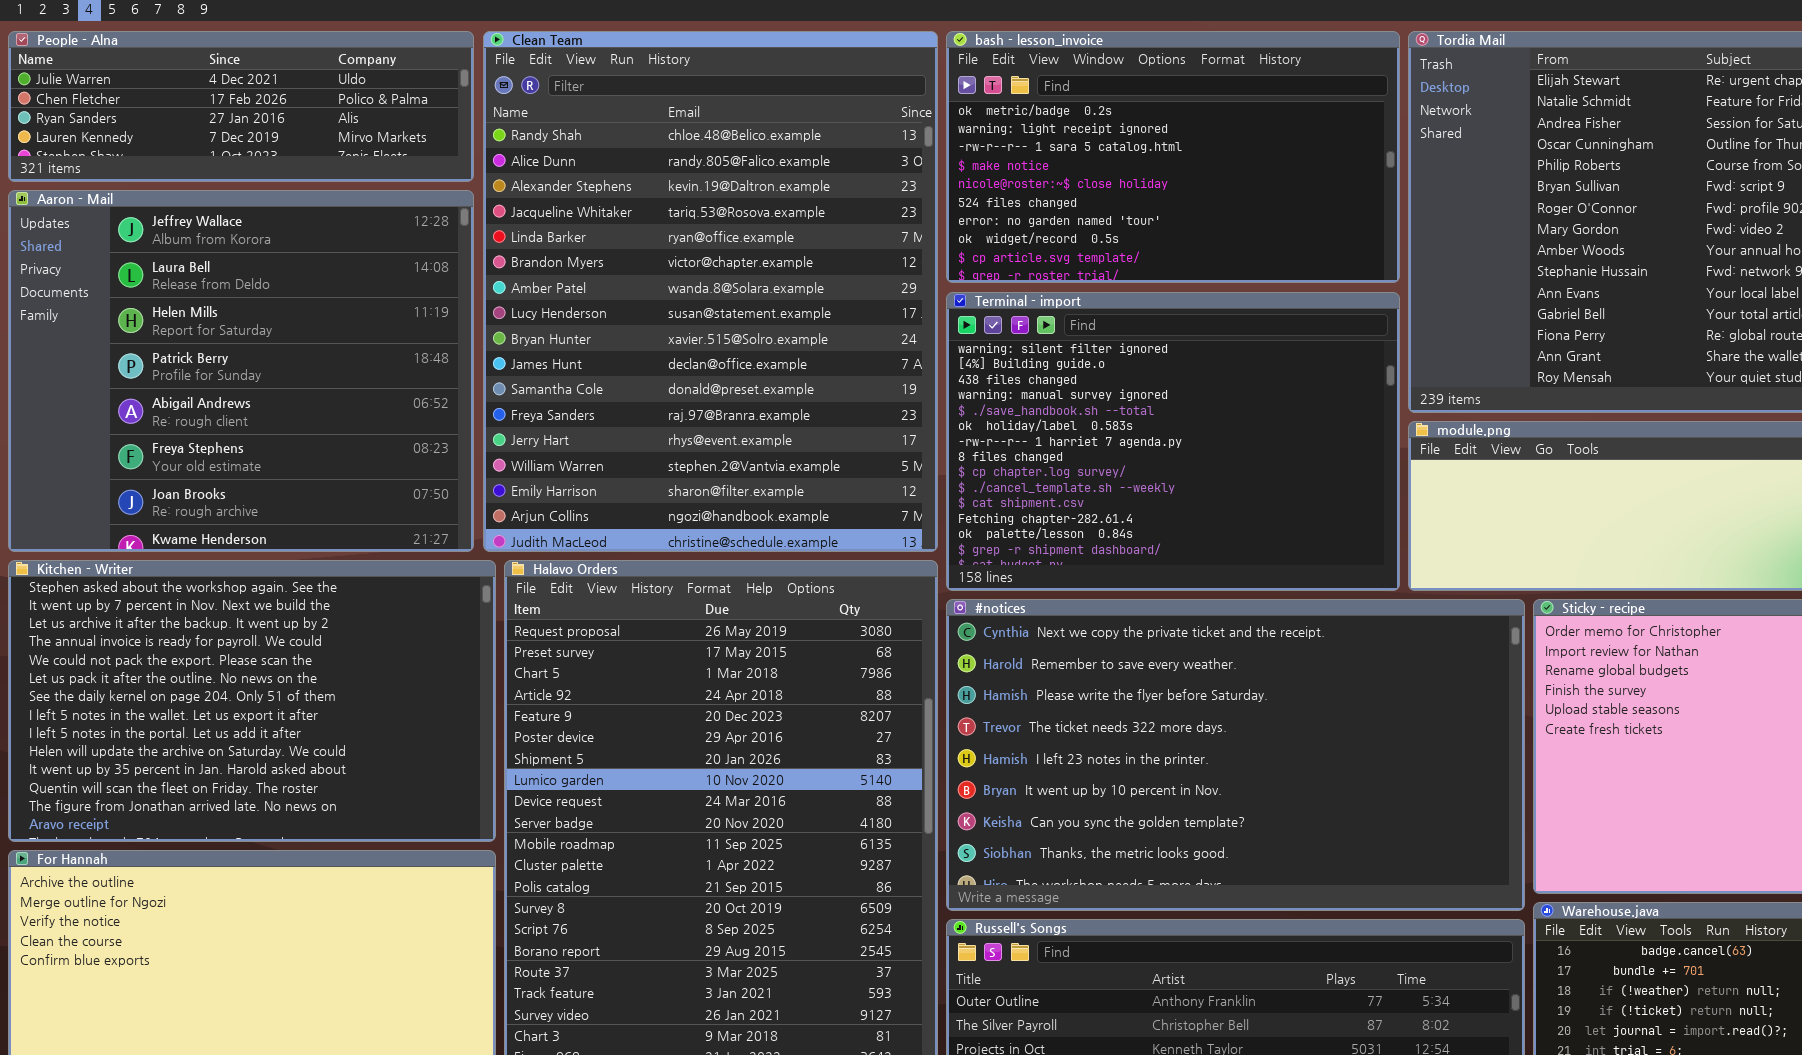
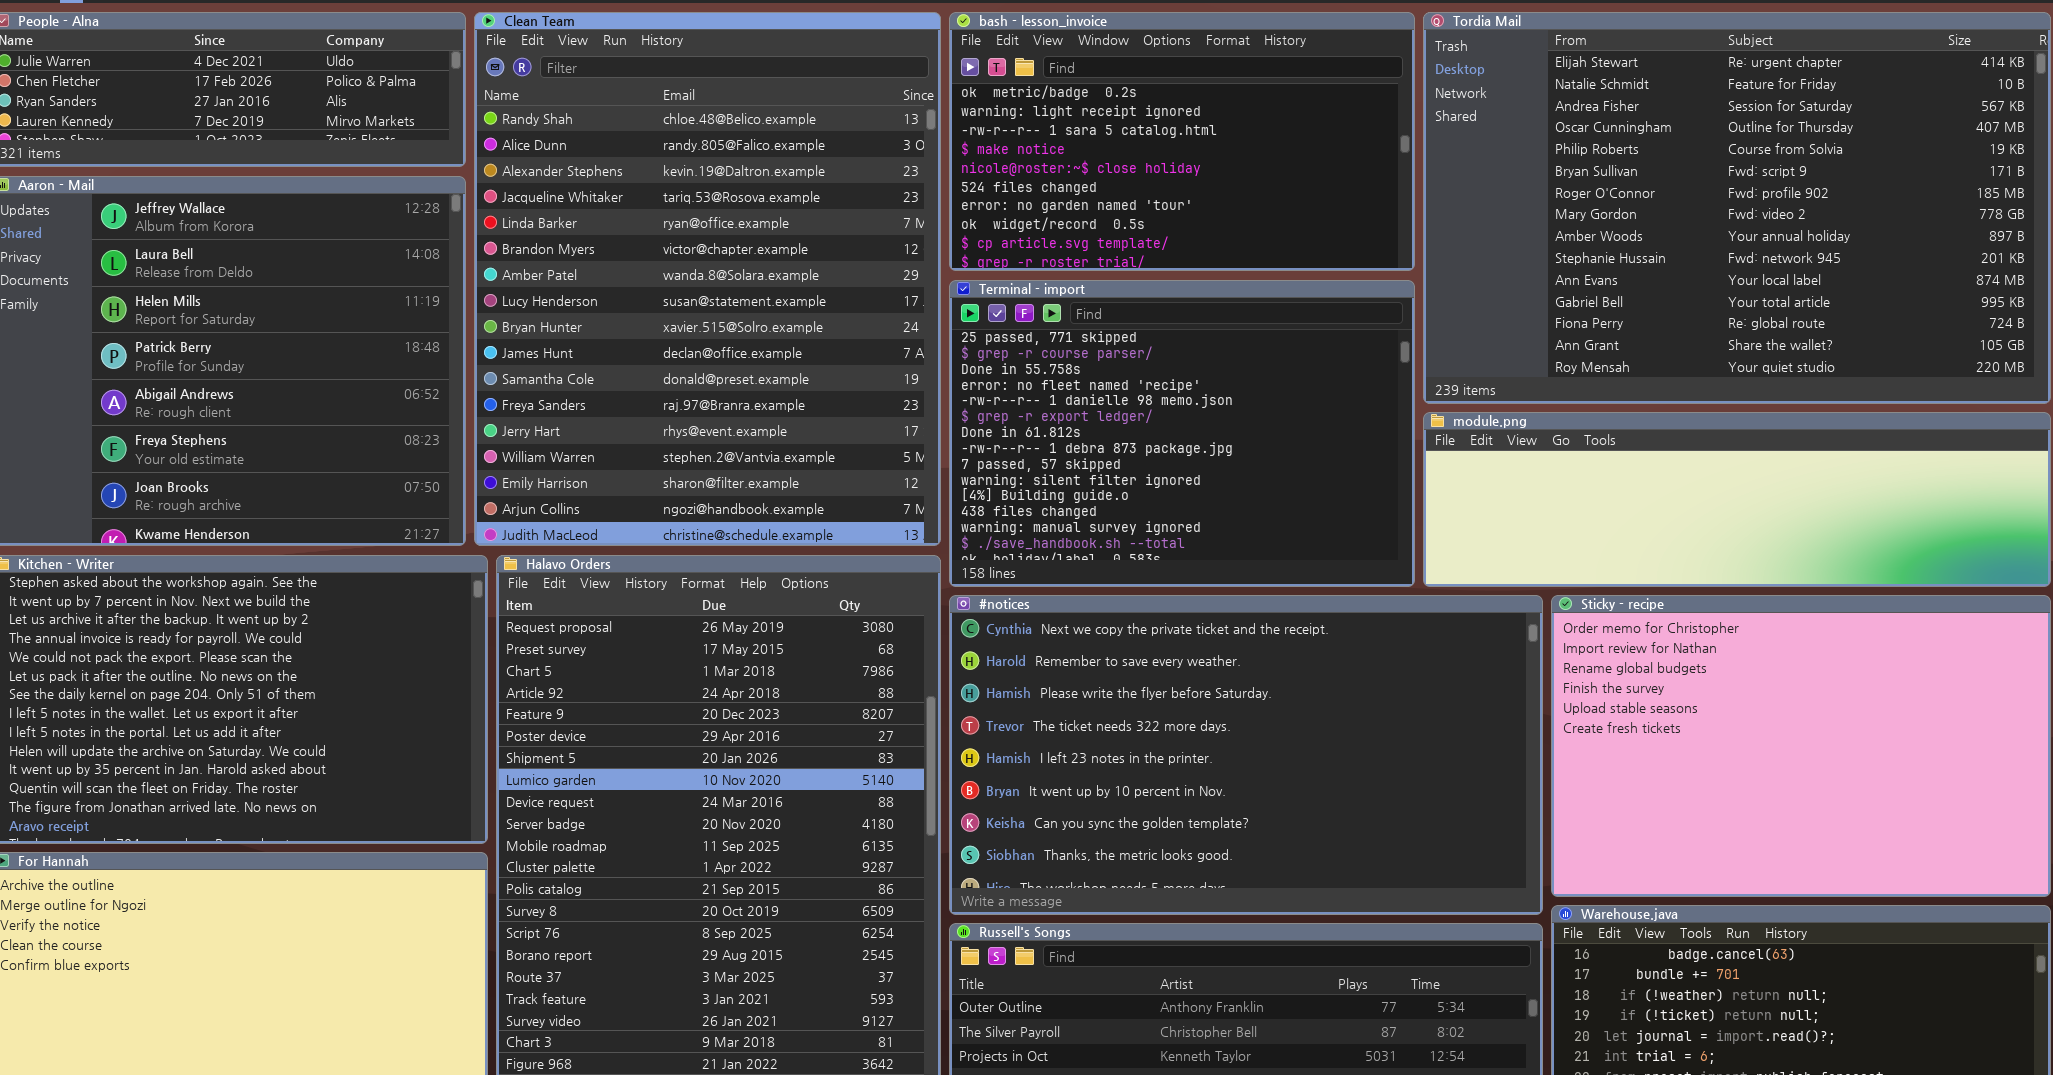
Terminal - import: [946,292,1400,591] -> [949,280,1415,587], scrolled up 9 rows

